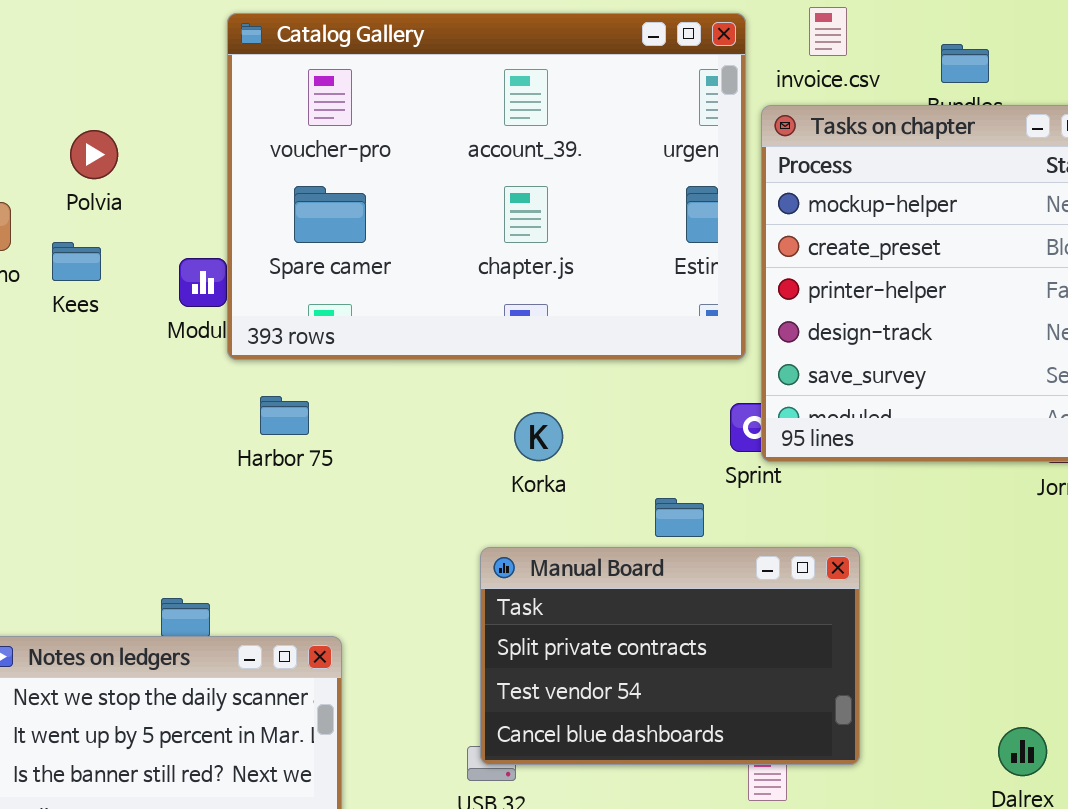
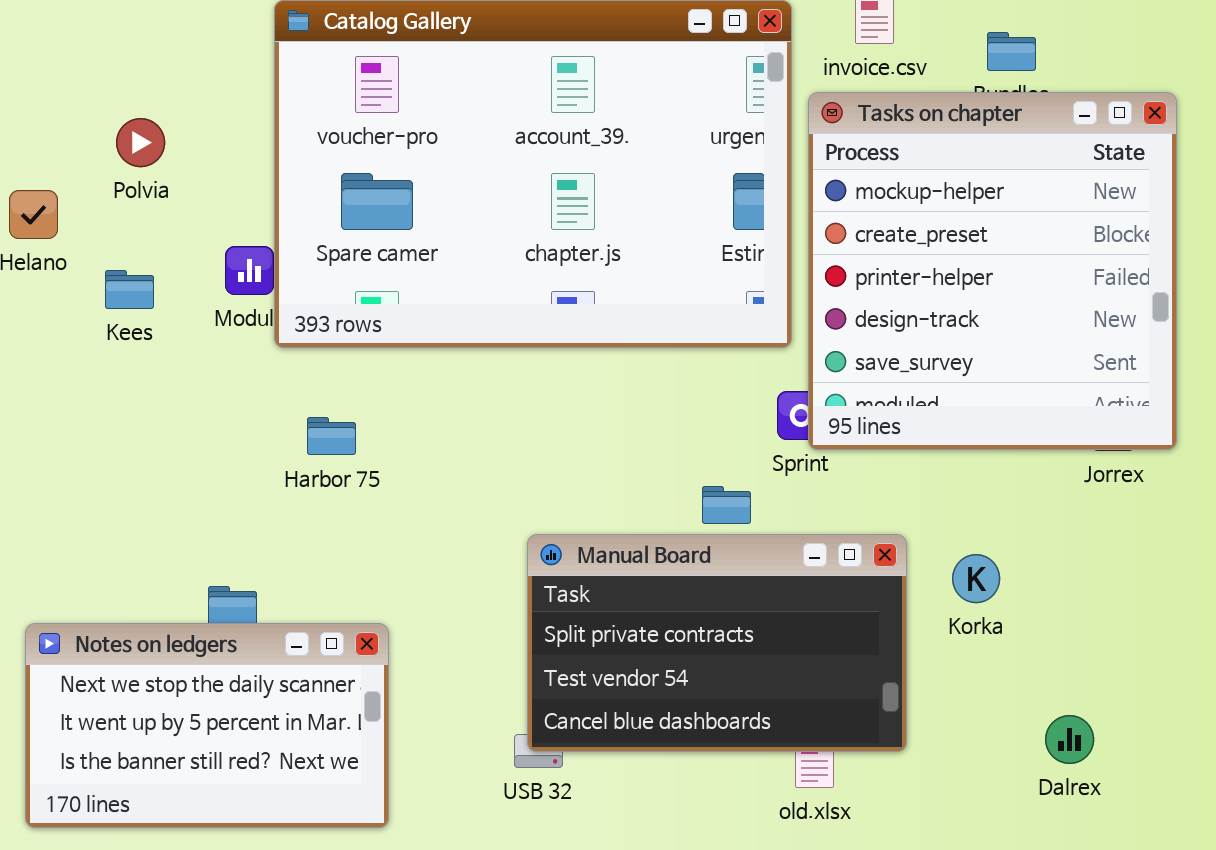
Kees: [52,242,101,281] -> [105,270,154,309], moved
Harbor 75: [260,396,309,435] -> [307,417,356,455], moved
Korka: [514,412,563,461] -> [952,554,1000,603], moved

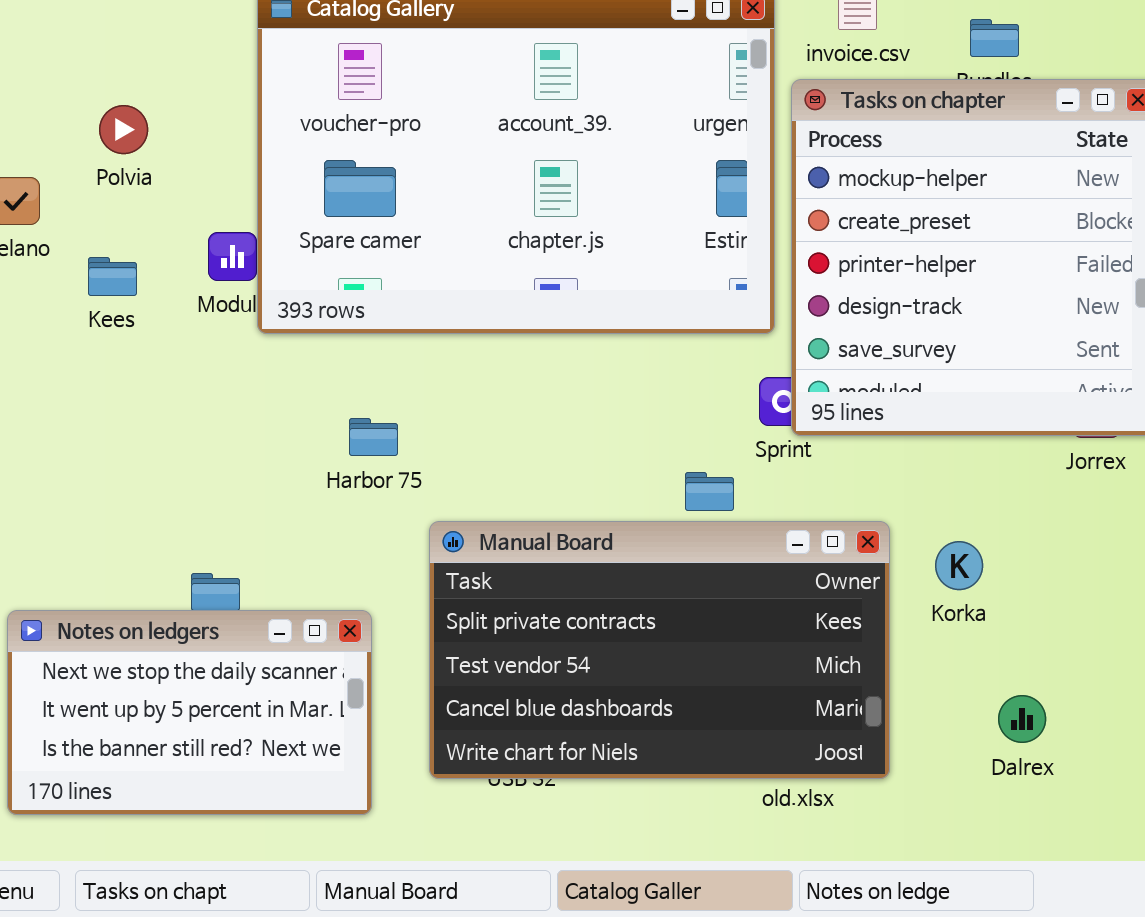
Harbor 75: [307,417,356,455] -> [349,418,398,456], moved
Manual Board: [527,534,907,752] -> [429,521,890,779], resized
Dalrex: [1045,715,1094,764] -> [998,695,1046,743], moved

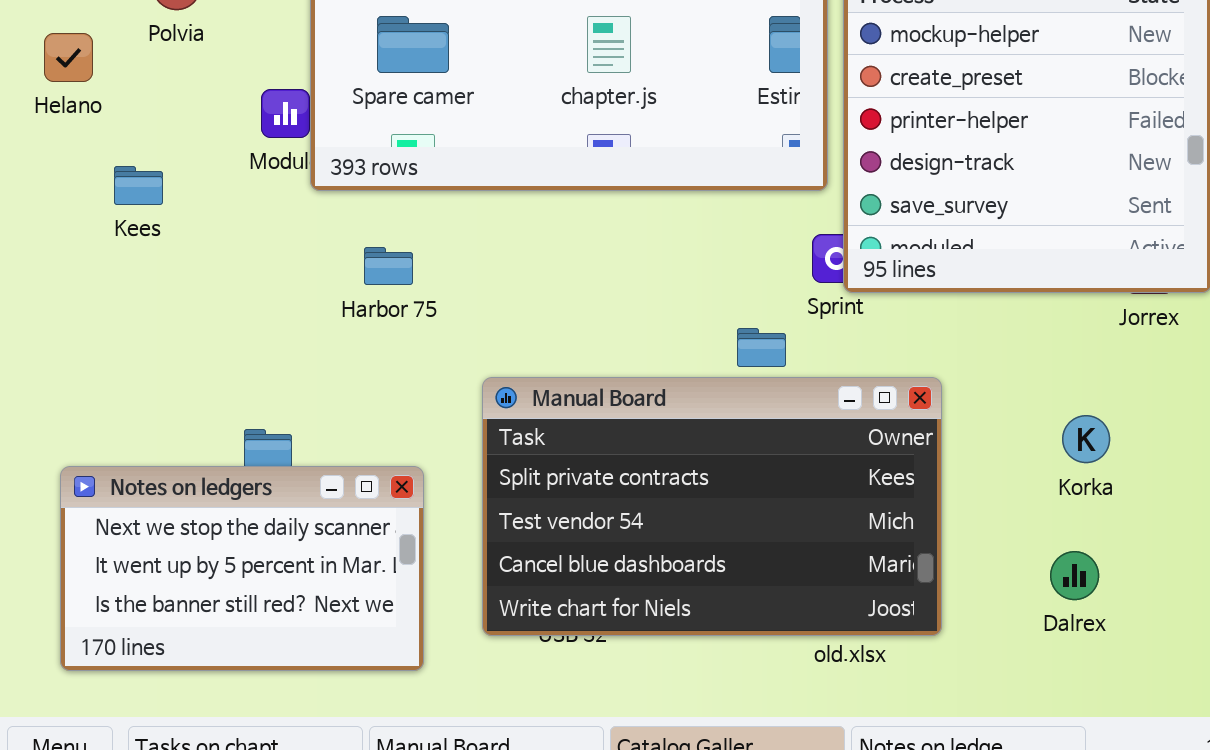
Kees: [88,257,137,296] -> [114,166,163,205], moved
Harbor 75: [349,418,398,456] -> [364,247,413,285], moved
Korka: [935,541,983,590] -> [1062,415,1110,463], moved

